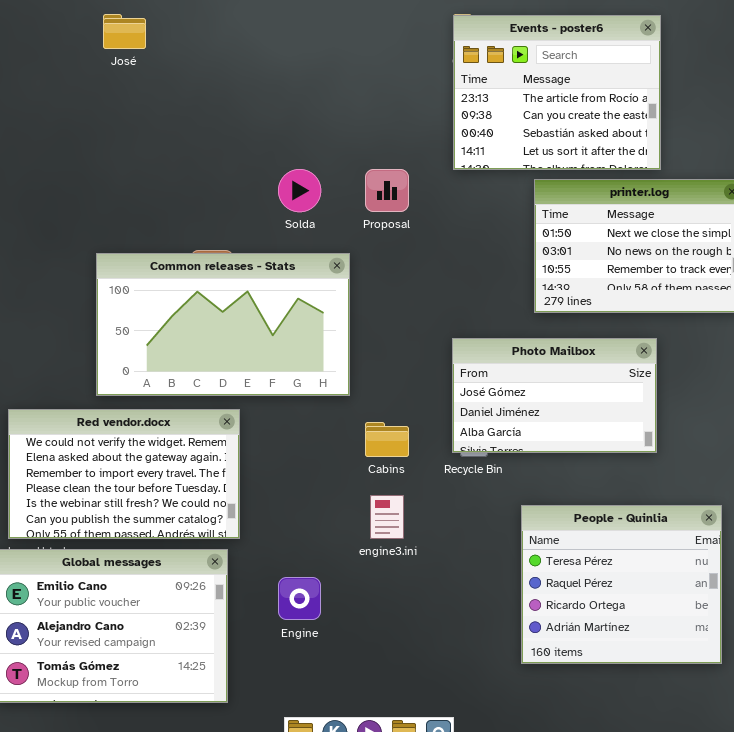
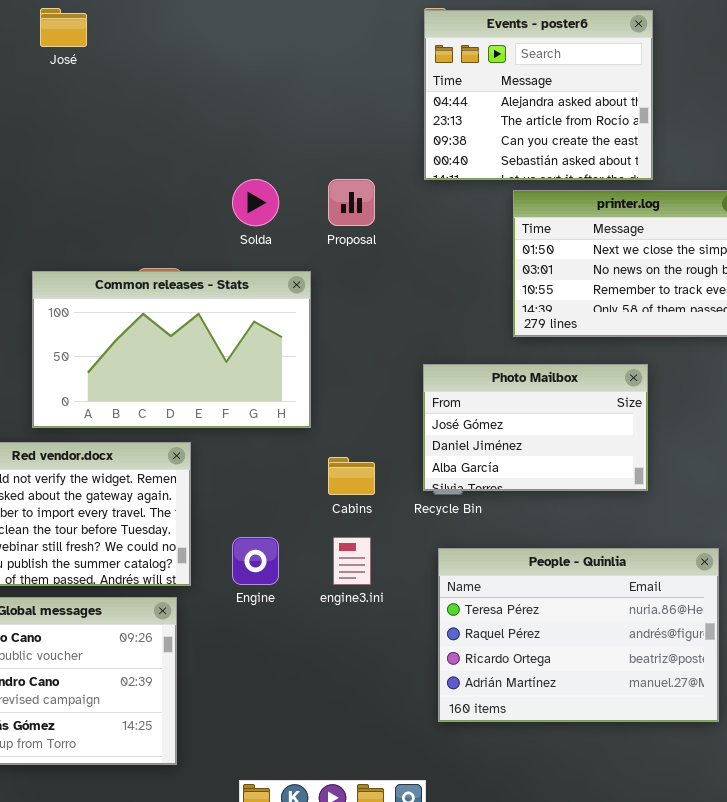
Events - poster6: [453,15,661,170] -> [424,10,653,180], scrolled up 1 row
People - Quinlia: [521,505,722,664] -> [438,548,719,722], resized
Engine: [278,577,321,620] -> [232,537,279,585], moved

